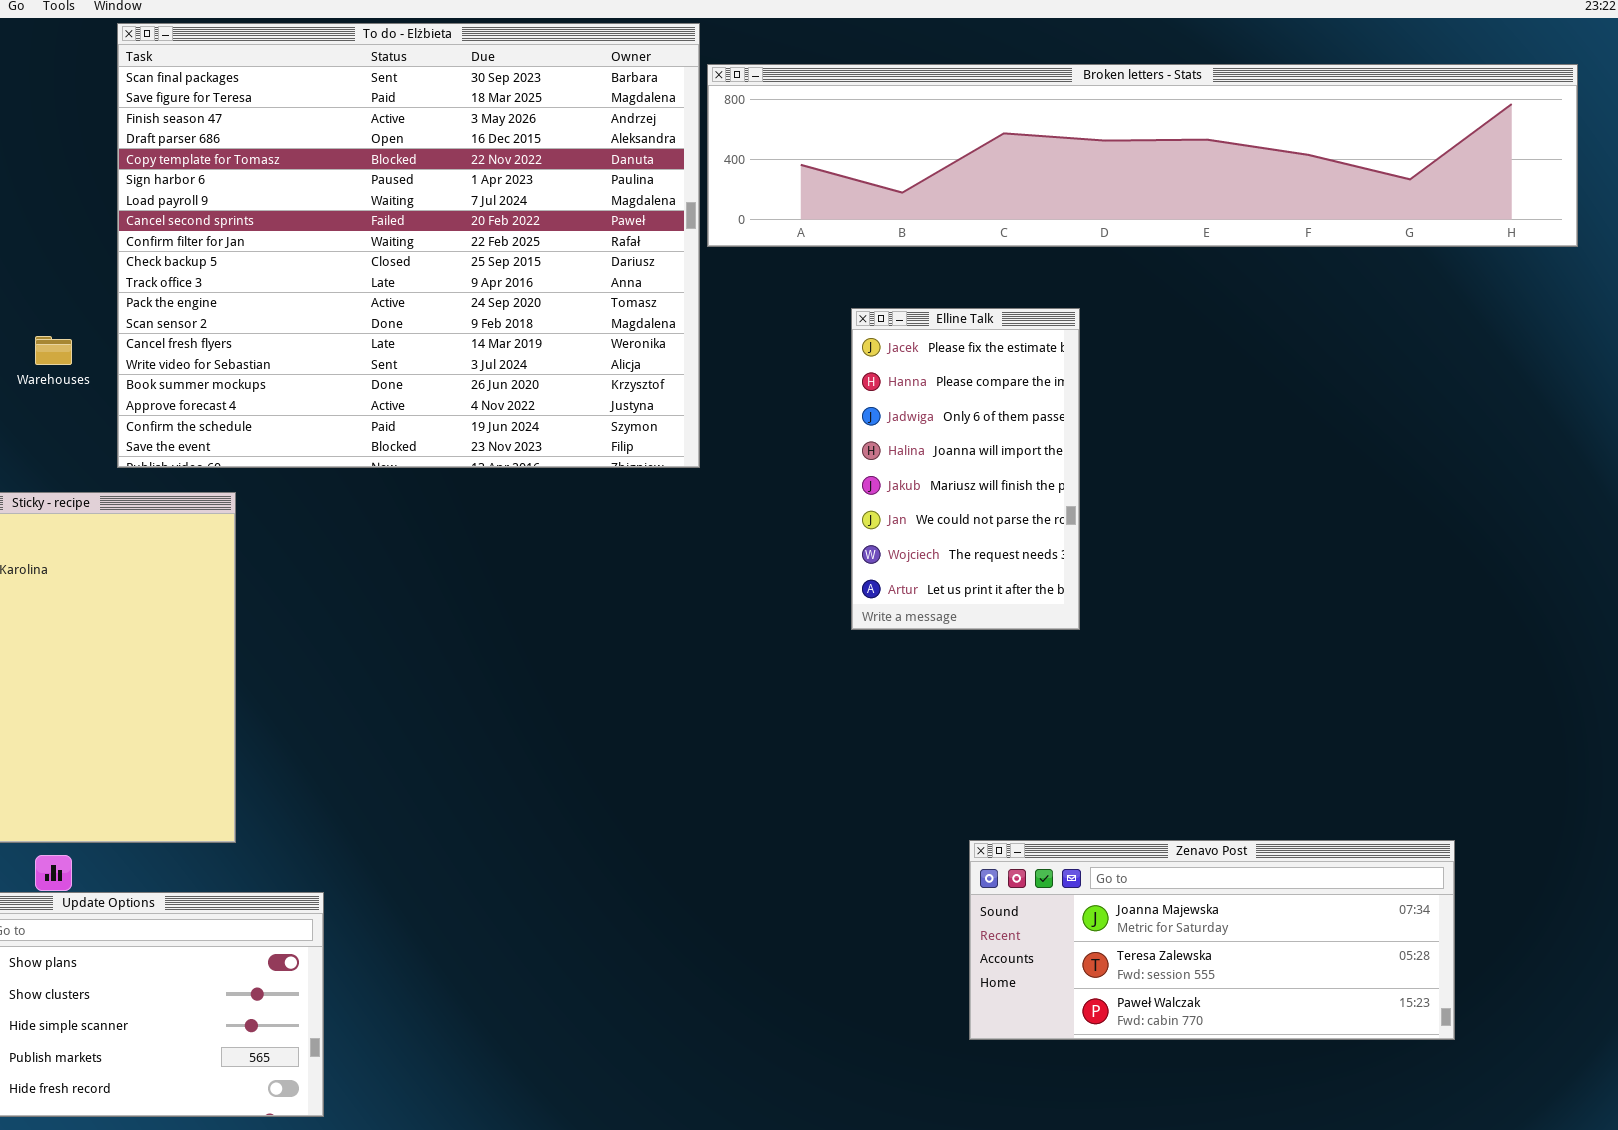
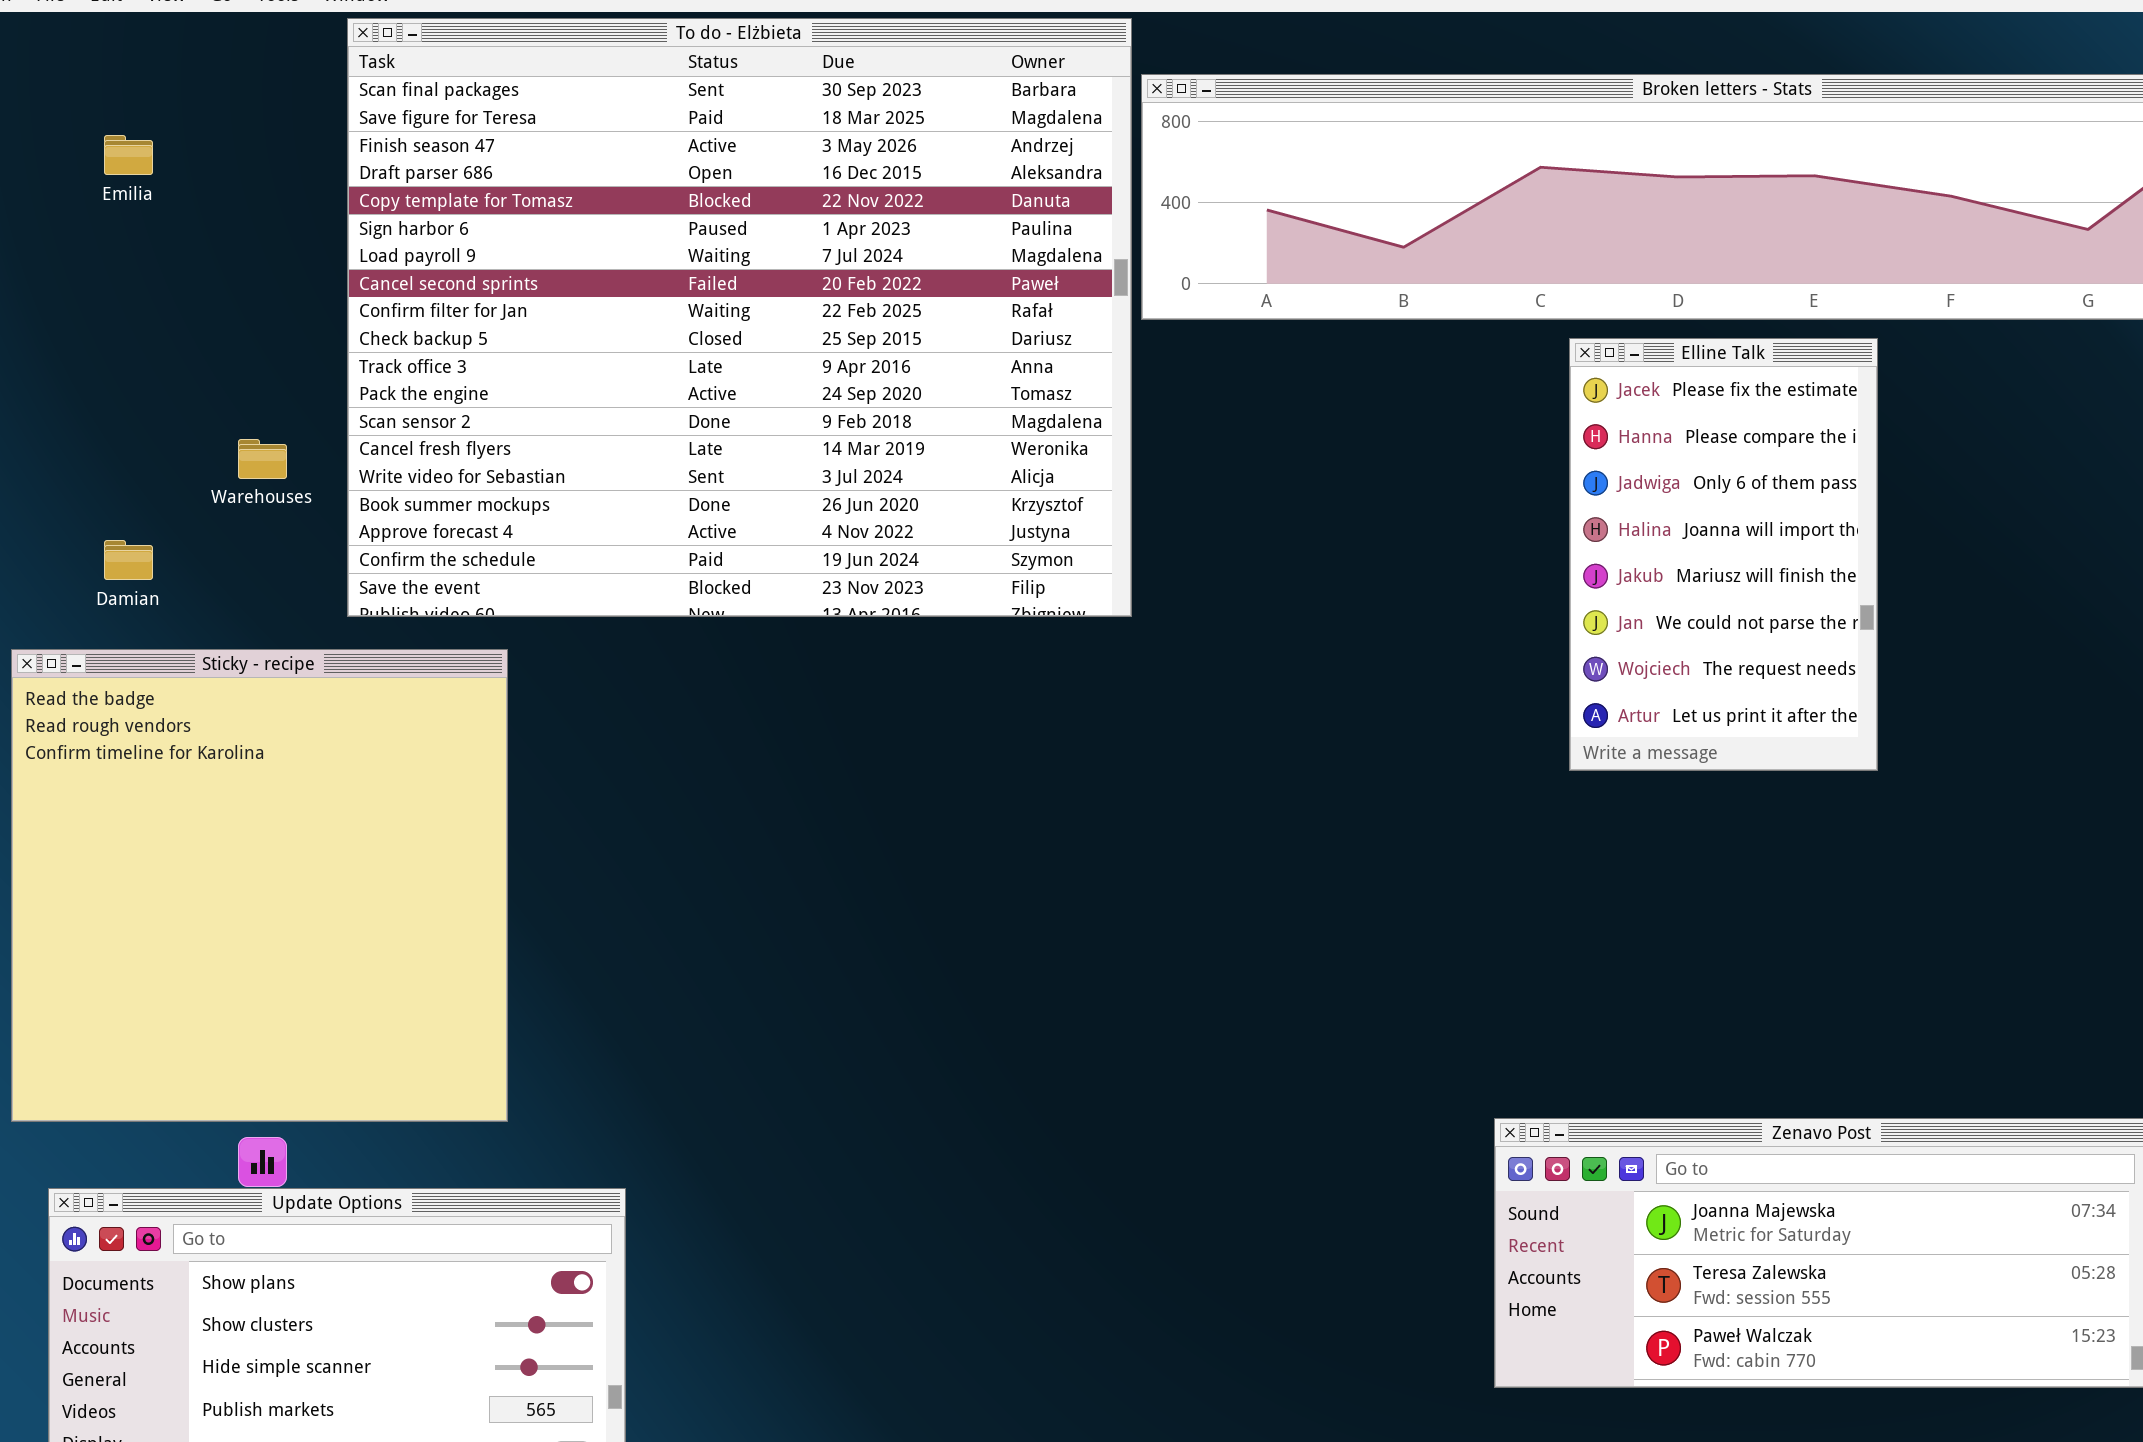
Elline Talk: [851,308,1080,630] -> [1569,338,1878,771], moved

